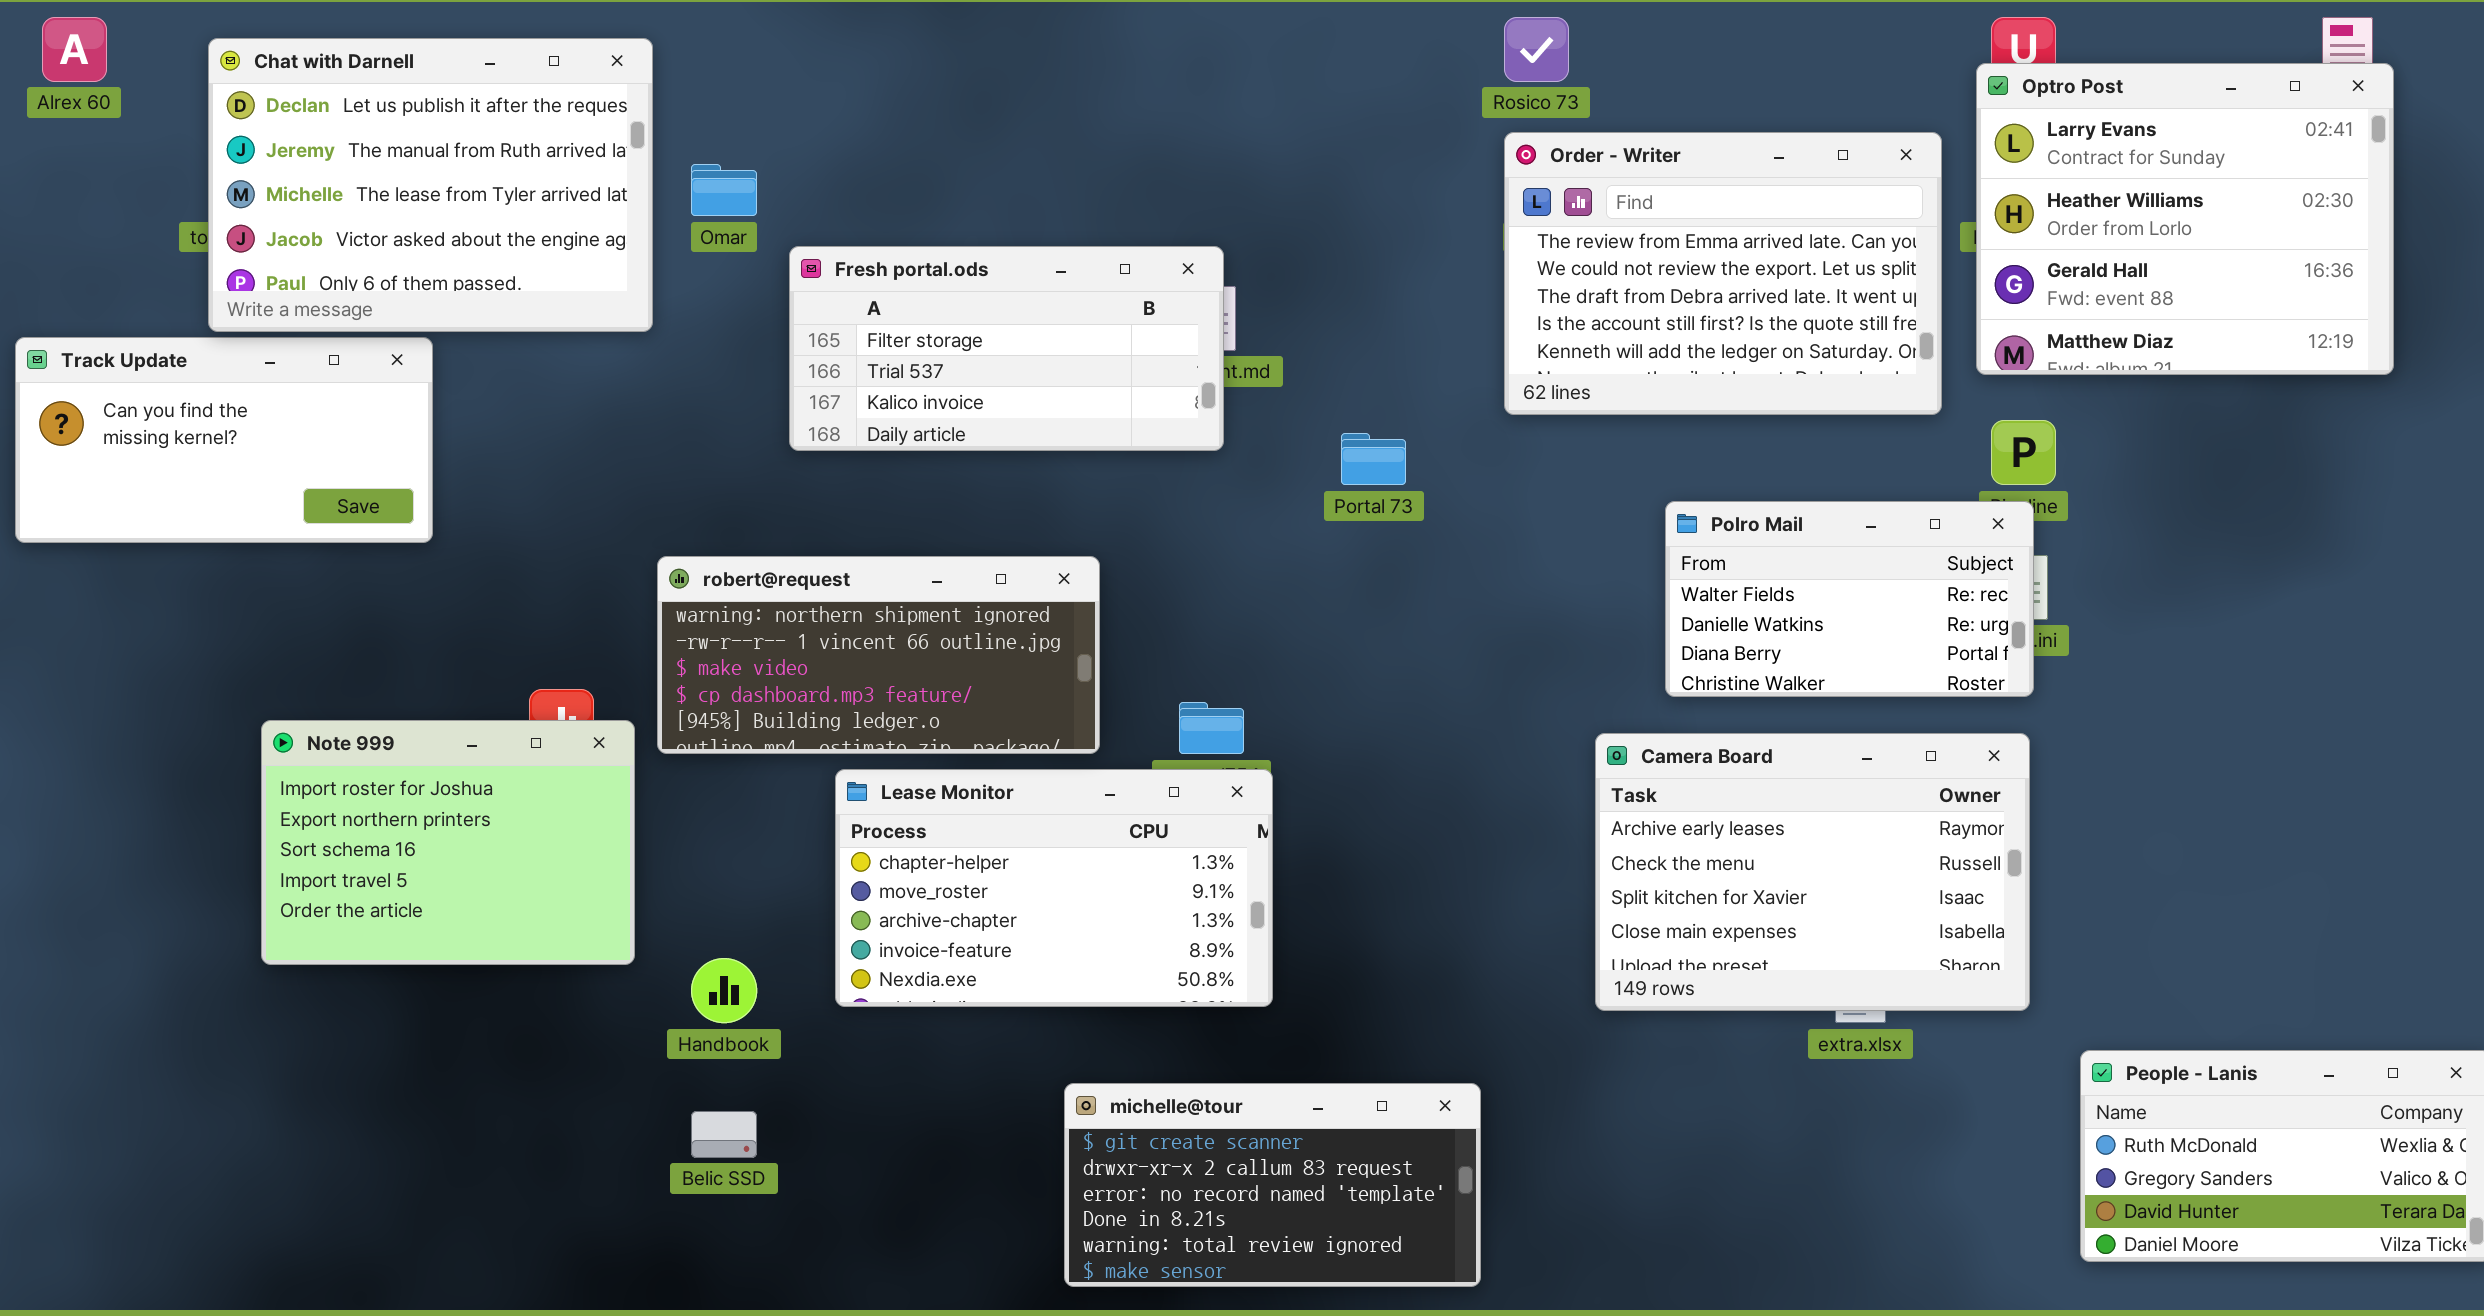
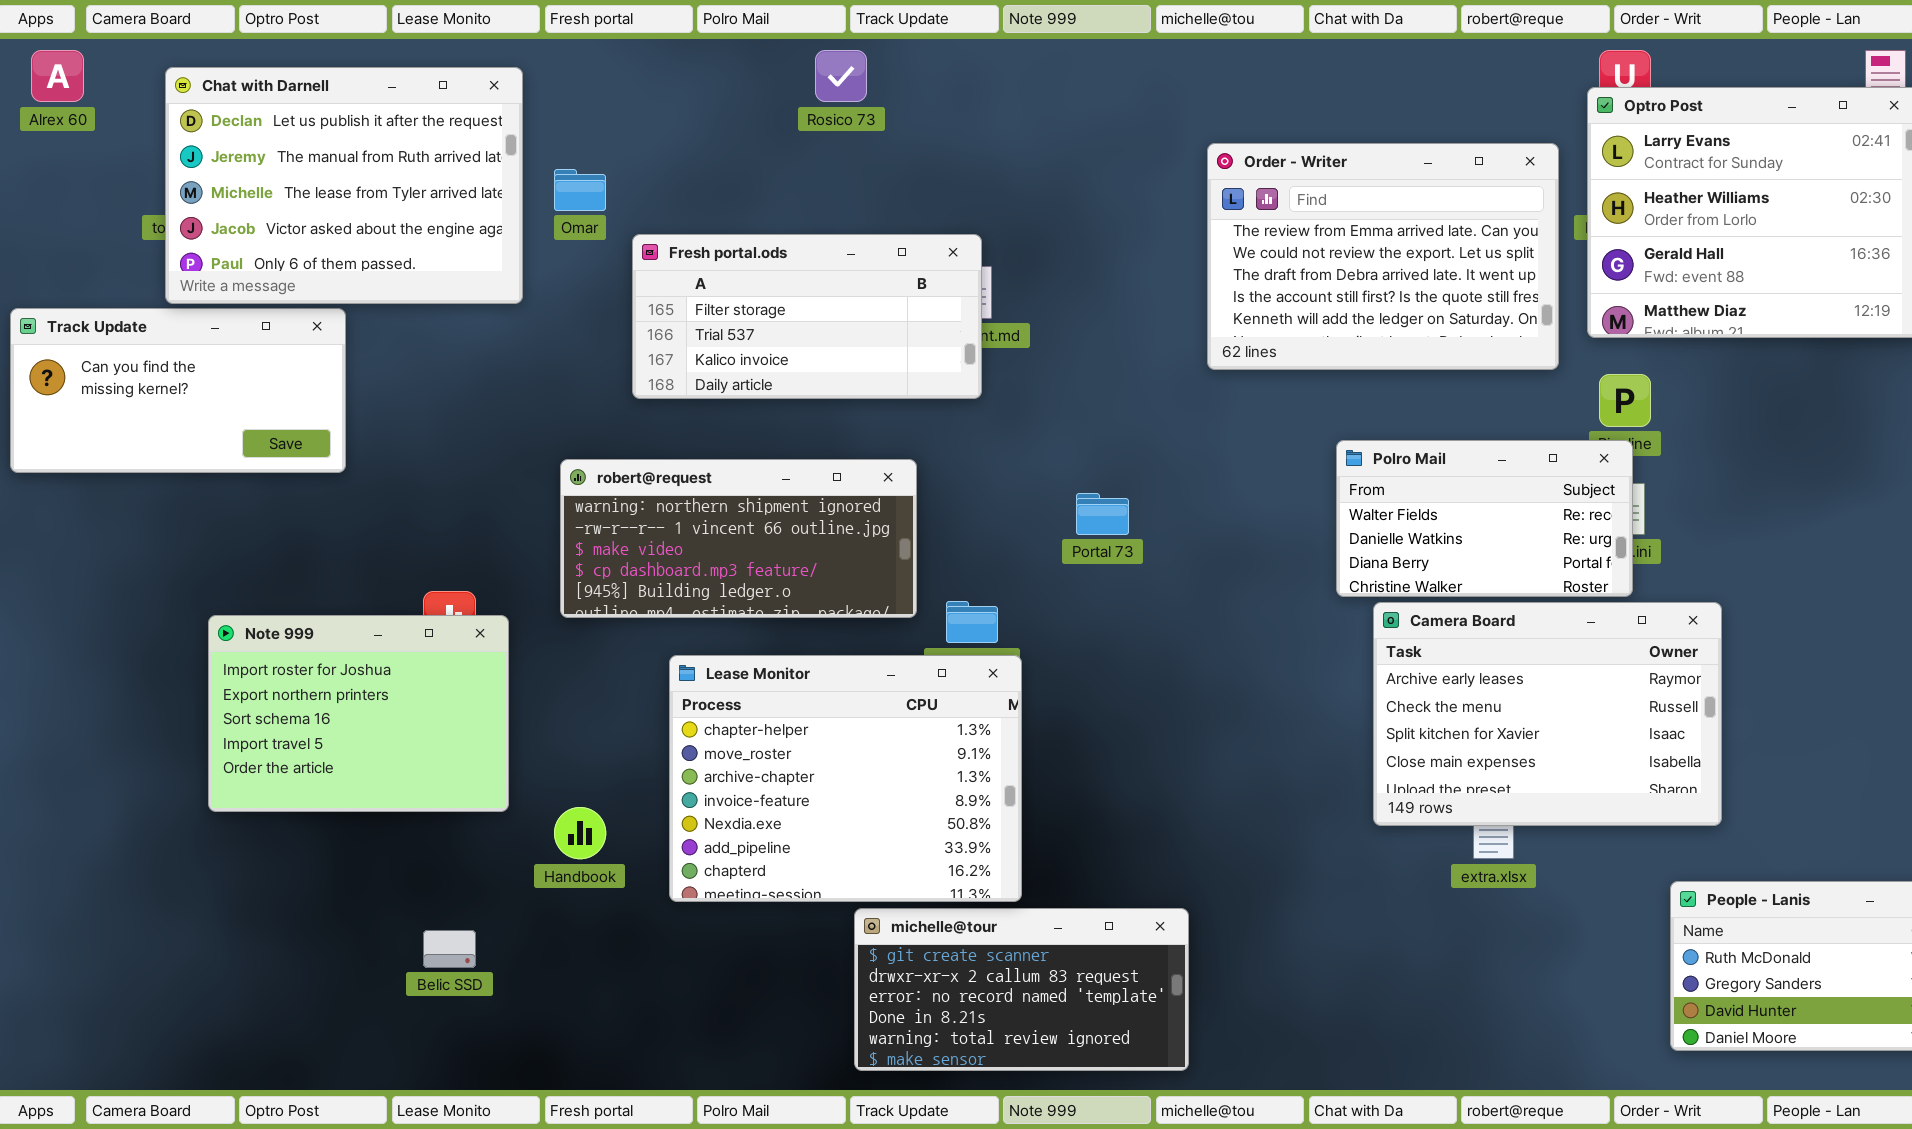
Rosico 73: [1504,17,1569,82] -> [815,50,867,102], moved
Portal 73: [1341,433,1406,485] -> [1076,493,1129,535], moved
robert@request: [657,556,1100,754] -> [560,459,917,618], moved
Camera Board: [1595,733,2030,1011] -> [1373,602,1722,826], moved
Lease Monitor: [835,769,1273,1007] -> [669,655,1022,902], resized
Belic SSD: [691,1111,757,1158] -> [423,930,476,968], moved

